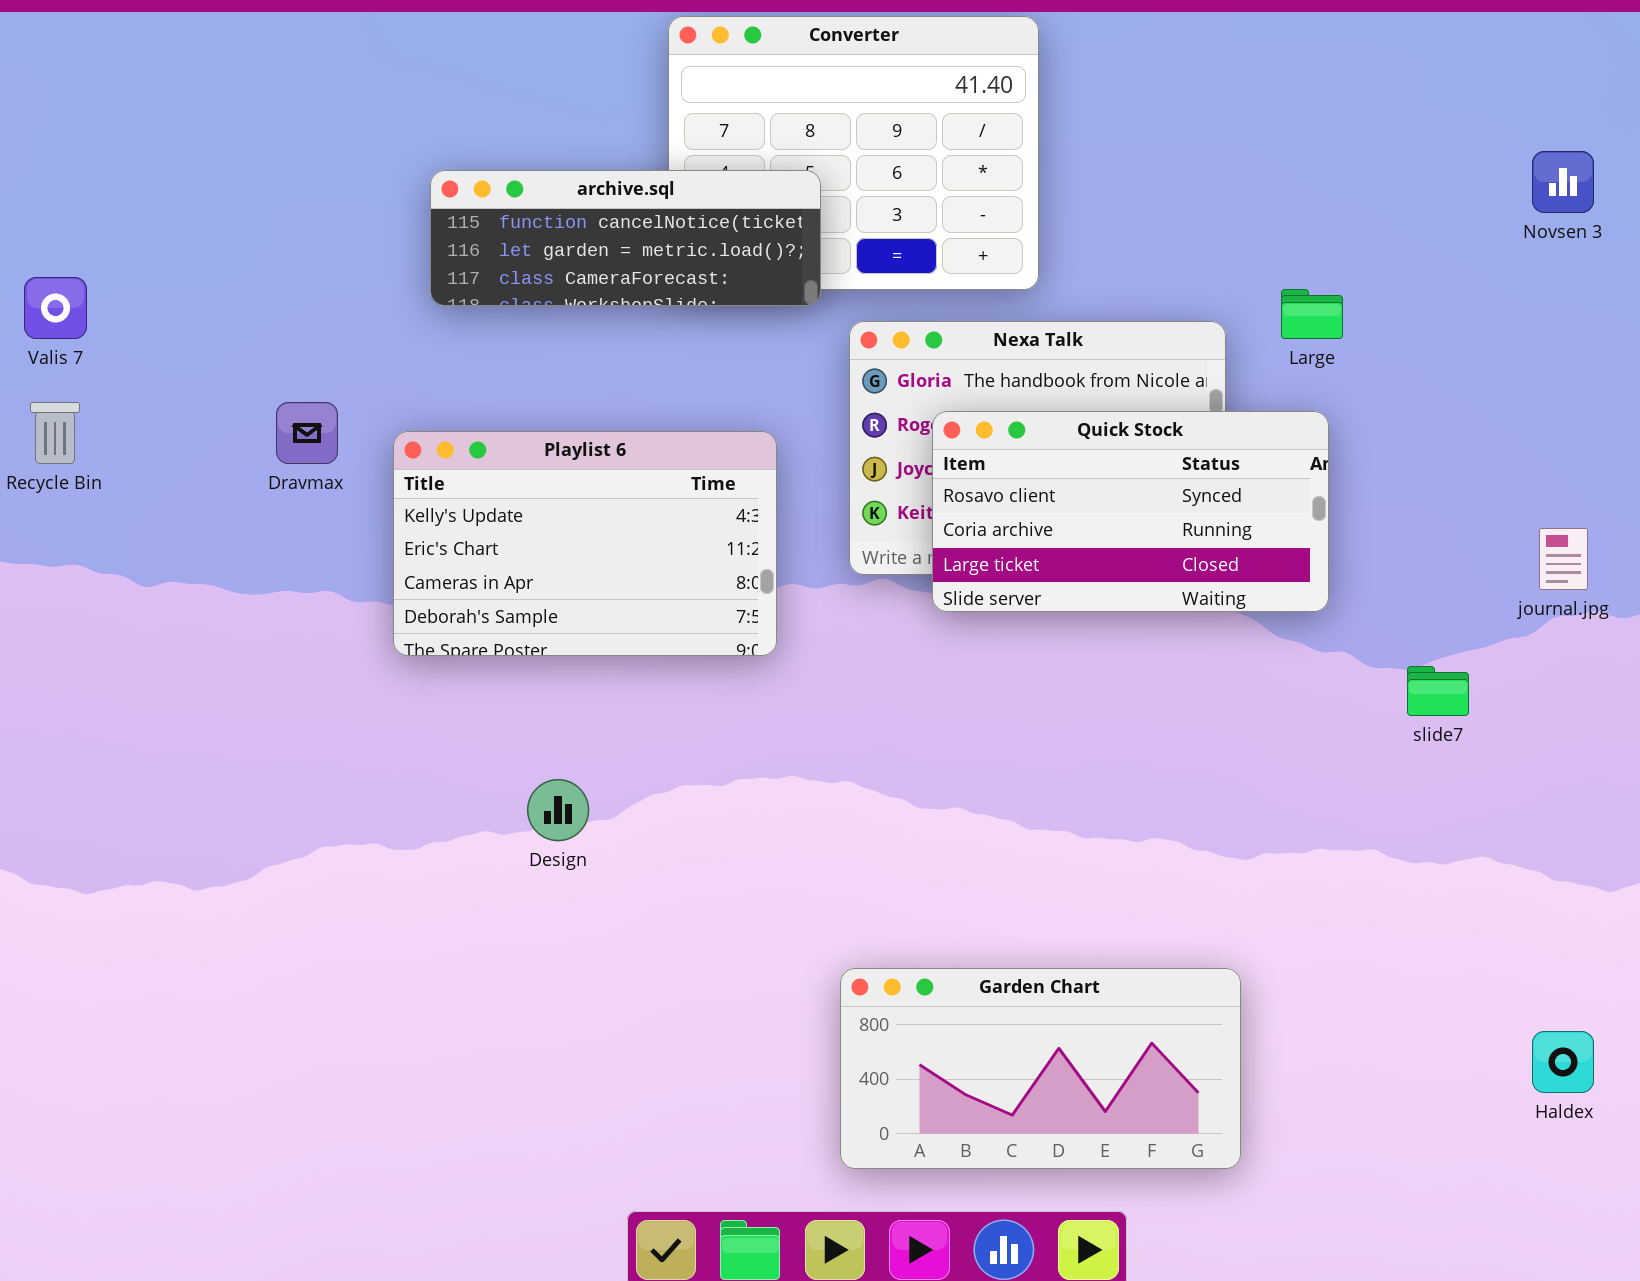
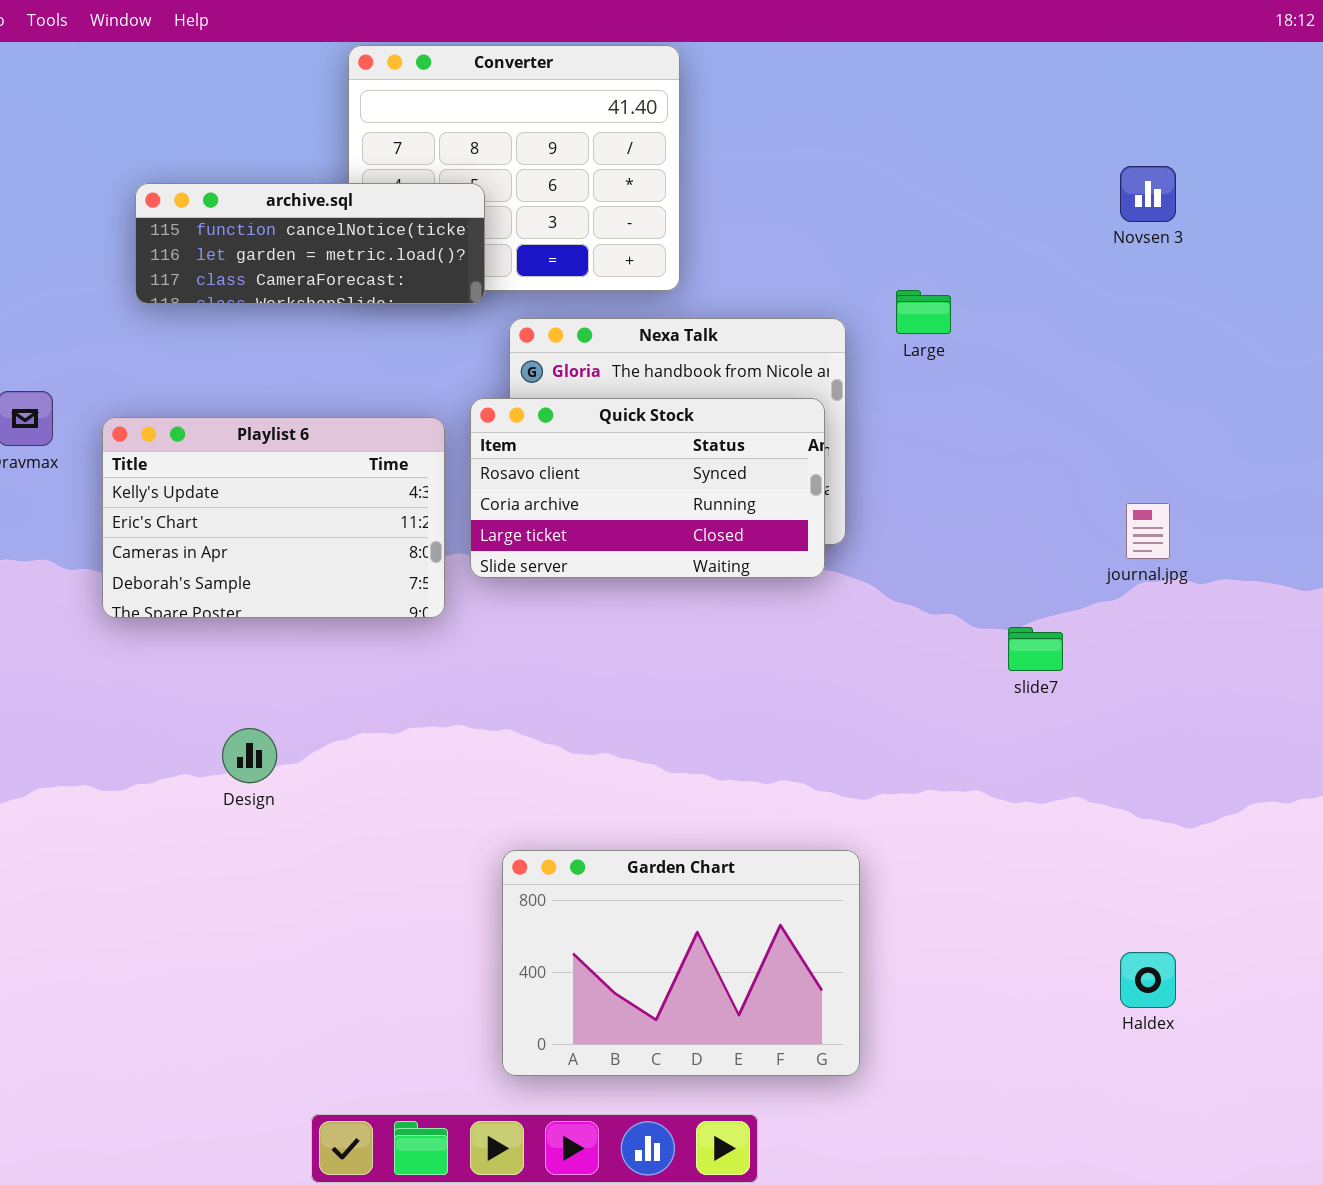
Quick Stock: [932,411,1329,612] -> [470,398,825,578], moved
Garden Chart: [840,968,1241,1169] -> [502,850,860,1076], resized

